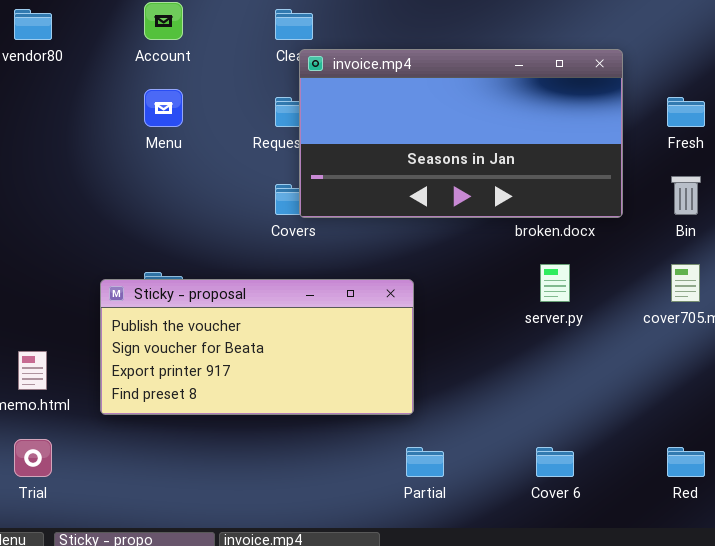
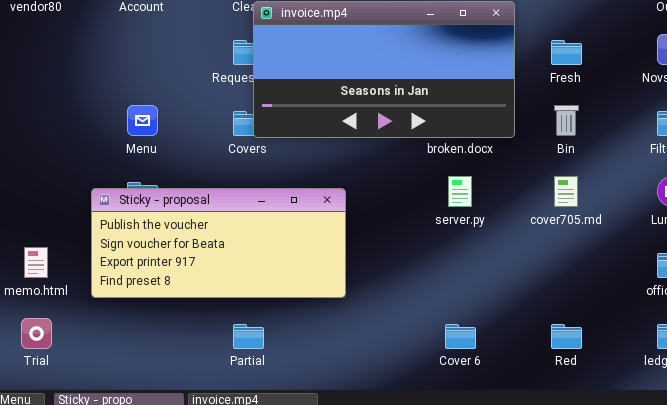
Menu: [144,89,183,127] -> [127,105,158,136], moved
Partial: [406,447,444,477] -> [233,324,264,349], moved

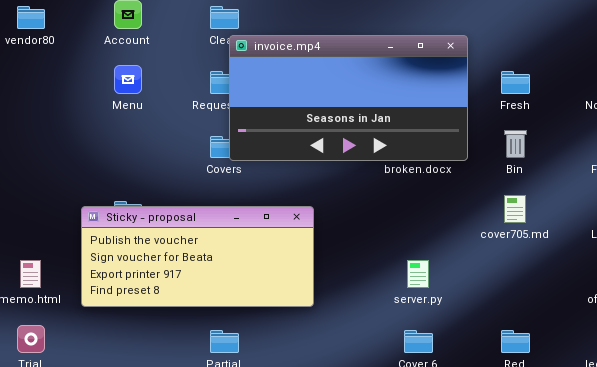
Menu: [127,105,158,136] -> [114,65,142,94], moved
server.py: [448,176,472,207] -> [407,260,429,288], moved

